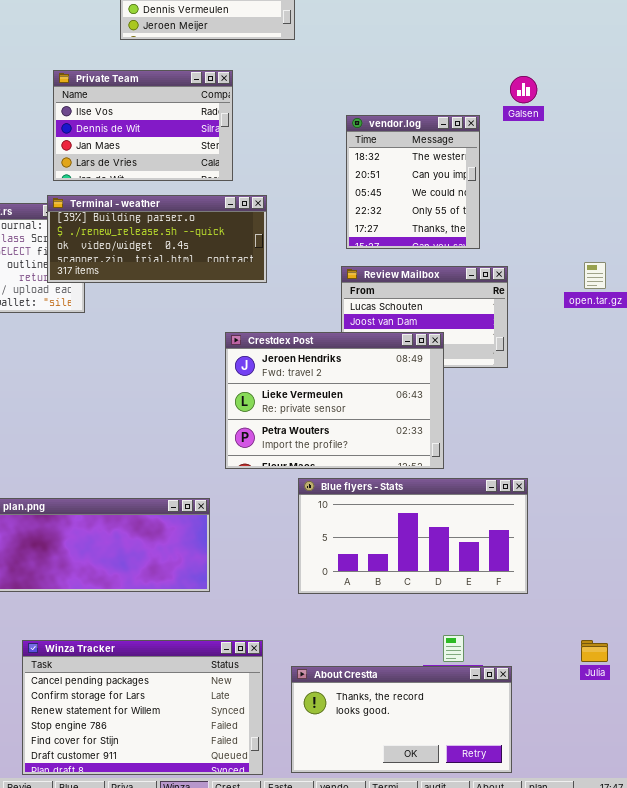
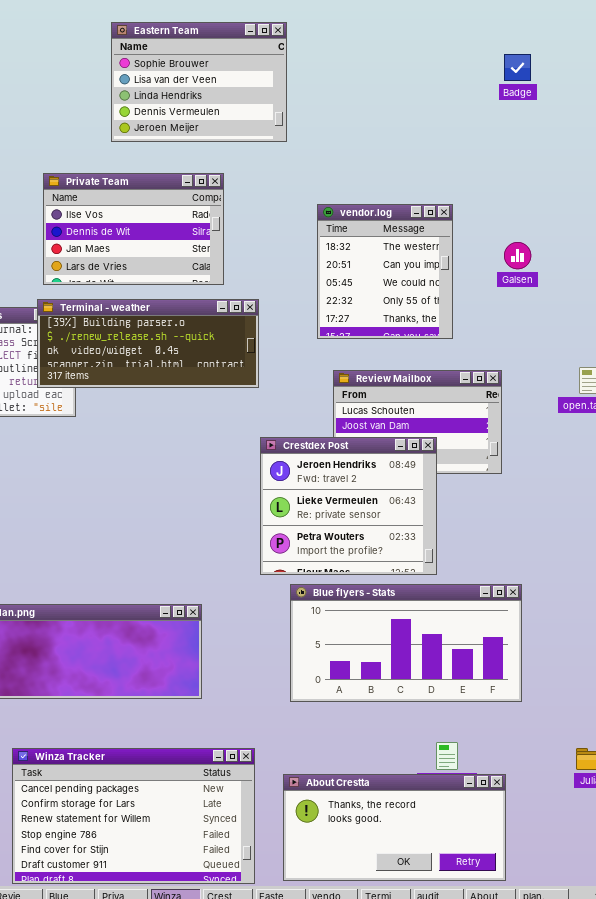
Galsen: [510,76,537,103] -> [504,242,531,269], moved
vendor.log: [346,115,480,249] -> [317,204,453,339], moved
Crestdex Post: [225,332,444,469] -> [260,437,437,575], resized

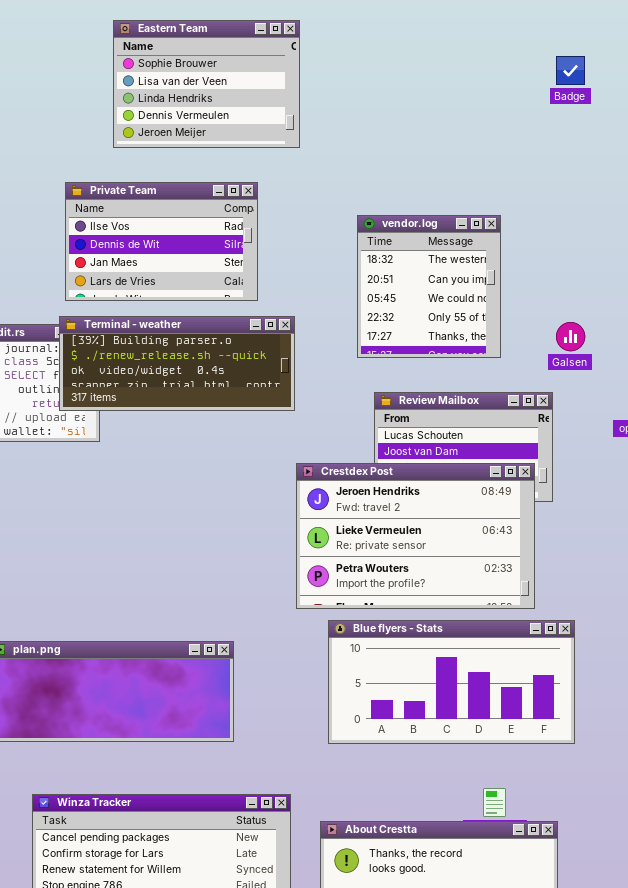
Eastern Team: [111,22,287,142] -> [113,20,300,148], moved
Galsen: [504,242,531,269] -> [556,322,585,351], moved
Crestdex Post: [260,437,437,575] -> [296,463,535,609], resized

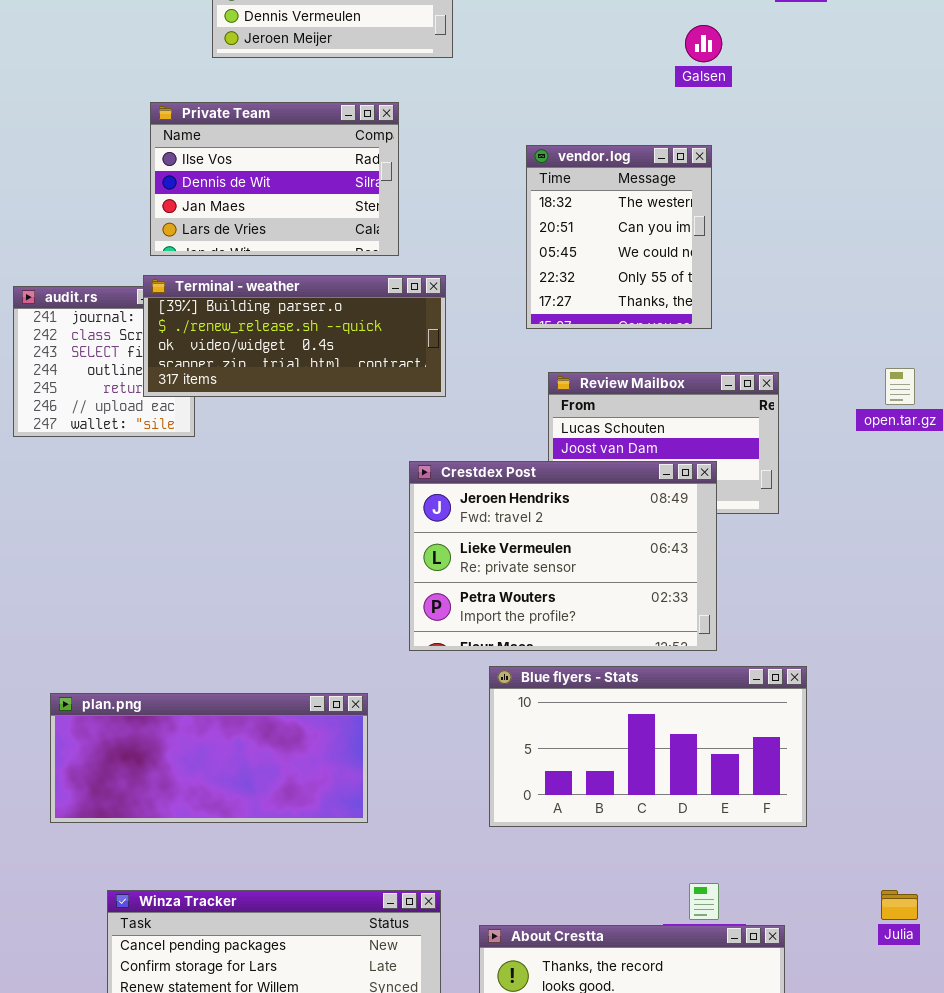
Galsen: [556,322,585,351] -> [685,25,722,62], moved
Crestdex Post: [296,463,535,609] -> [409,461,717,651], moved

